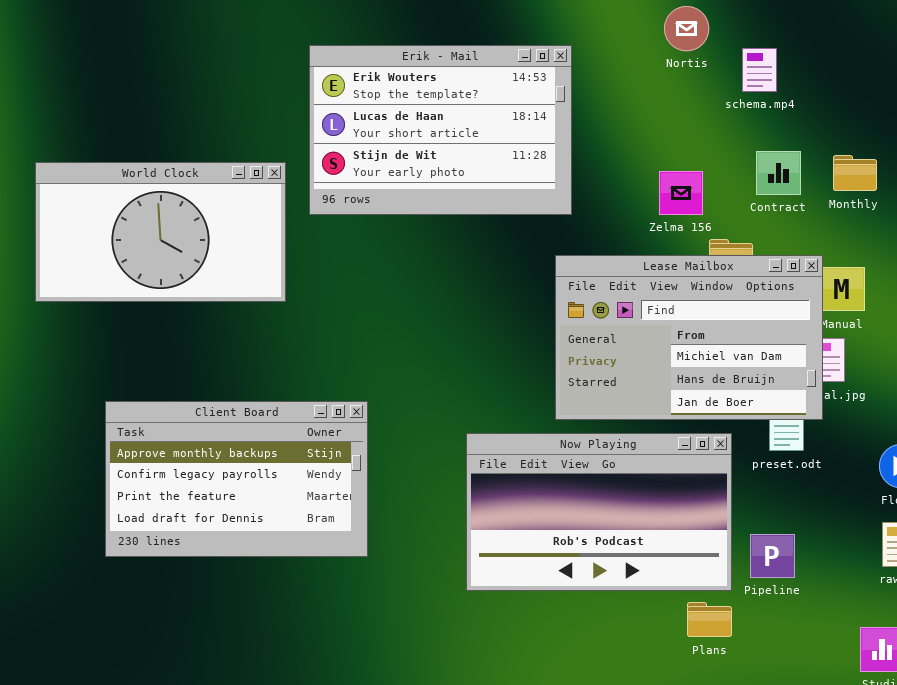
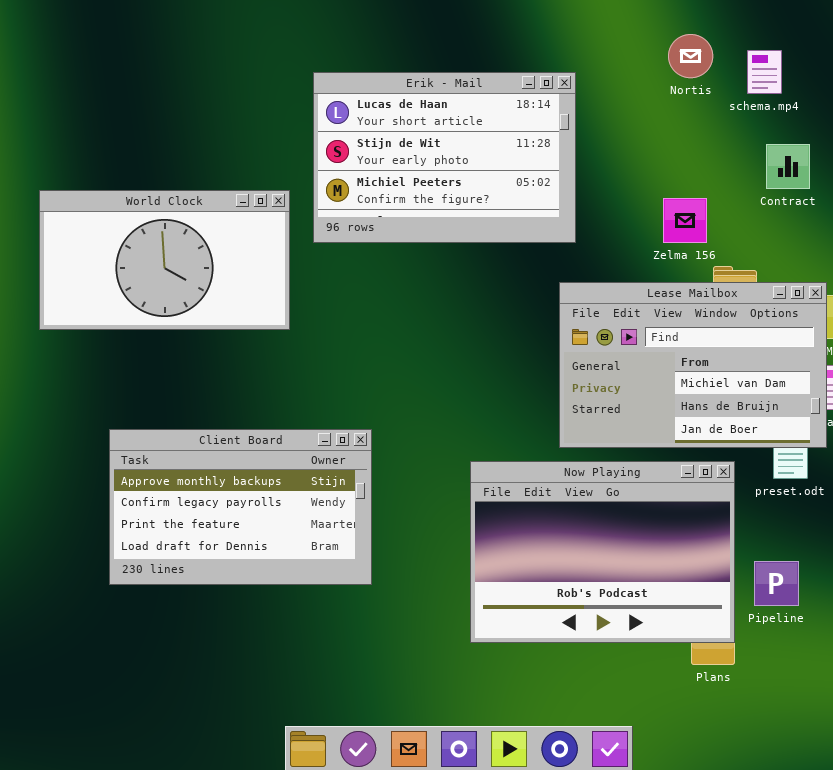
Erik - Mail: [309,45,572,215] -> [313,72,576,243], scrolled down 1 row
schema.mp4: [742,48,777,92] -> [747,50,782,94], moved
Contract: [756,151,801,195] -> [766,144,810,189], moved
Now Playing: [466,433,732,591] -> [470,461,735,643], resized

